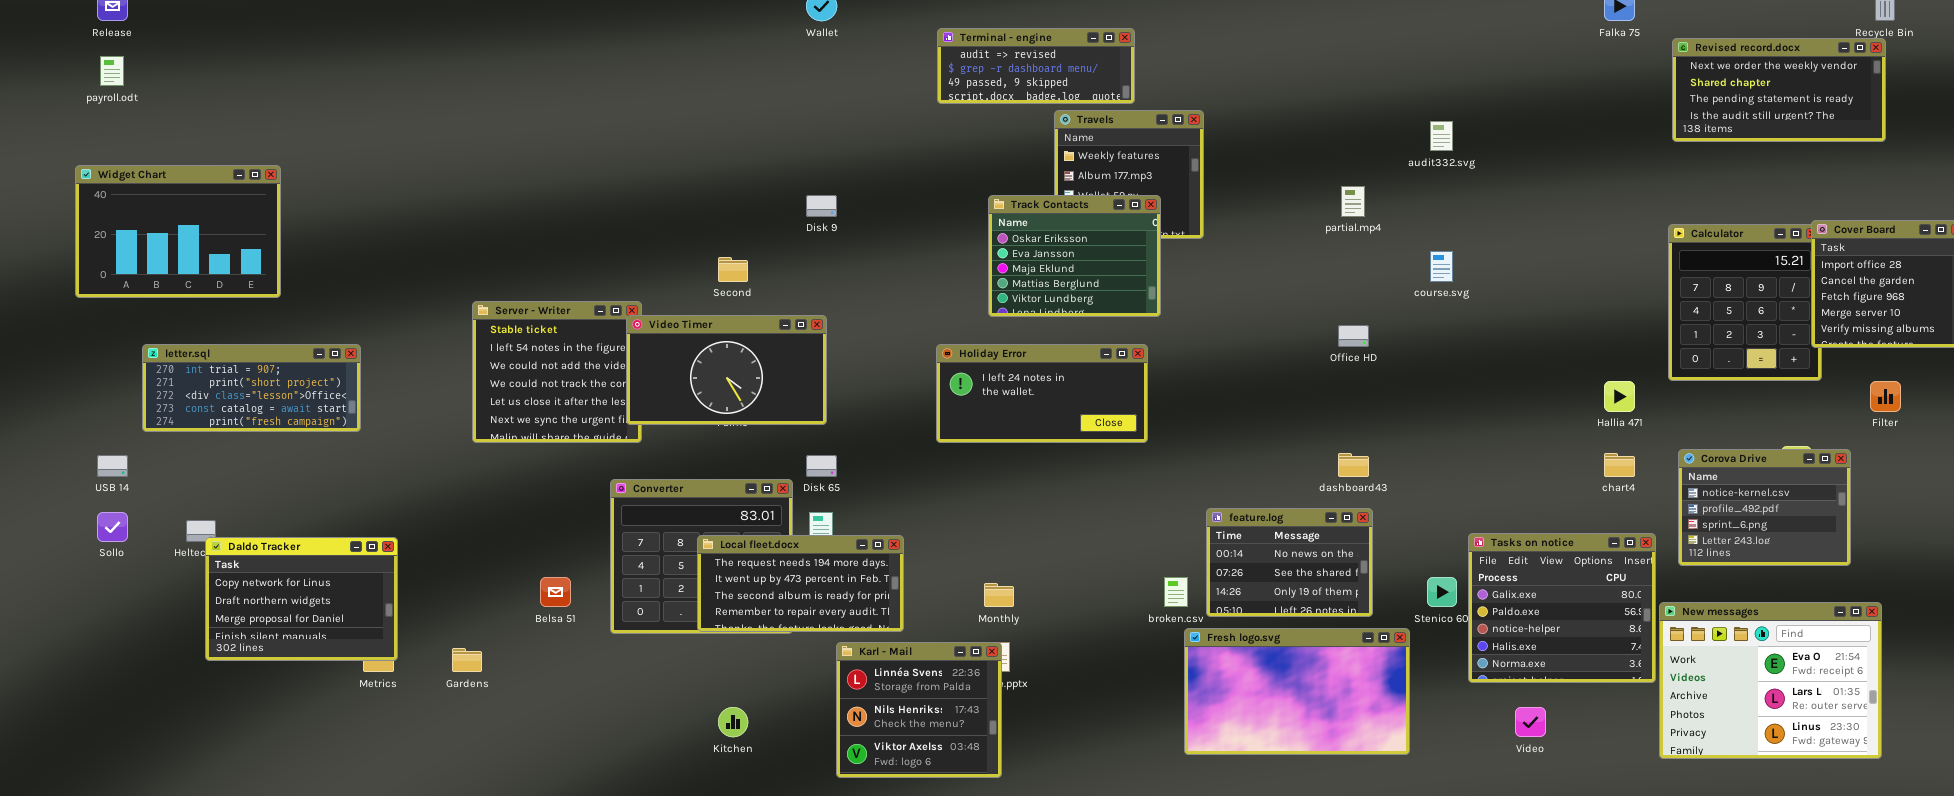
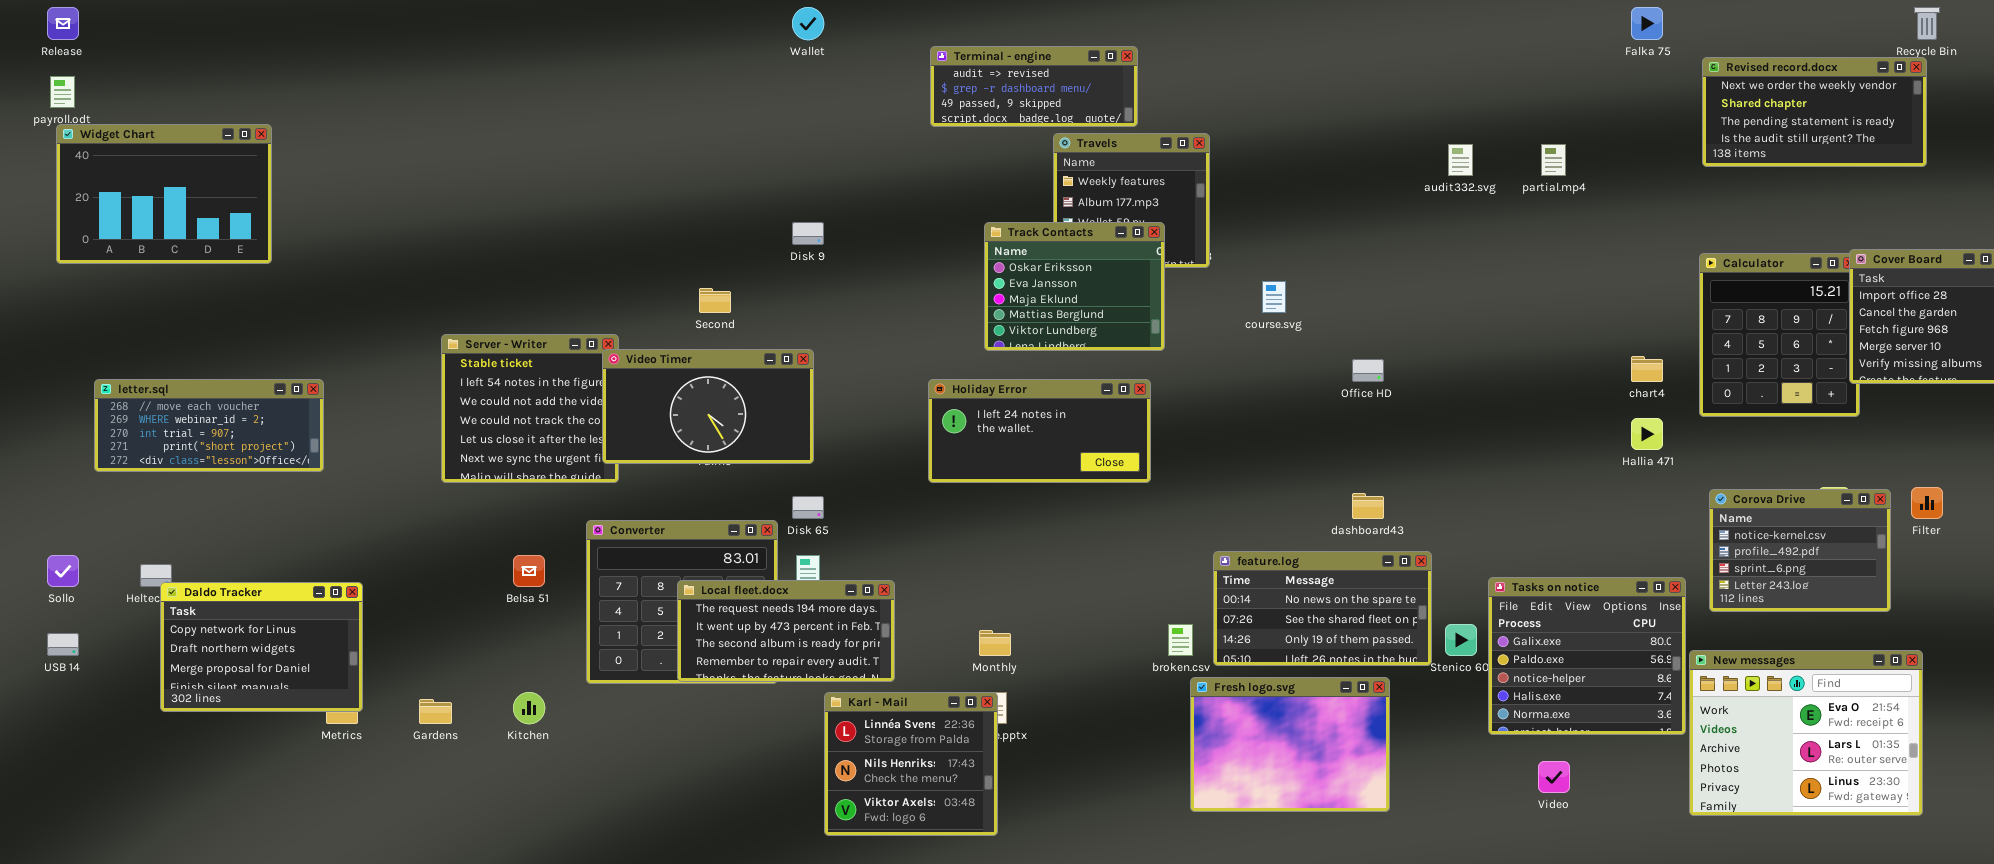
Widget Chart: [75,165,281,298] -> [56,124,272,264], moved
partial.mp4: [1341,186,1365,217] -> [1541,144,1566,176], moved
course.svg: [1430,251,1453,282] -> [1262,281,1286,313], moved
letter.sql: [142,344,361,432] -> [94,379,324,472], scrolled up 2 rows
Filter: [1870,381,1901,412] -> [1911,487,1943,519], moved
chart4: [1604,453,1635,477] -> [1631,356,1663,382], moved
USB 14: [97,455,128,477] -> [47,633,79,656], moved
feature.log: [1206,508,1373,617] -> [1213,551,1432,666], resized
Belsa 51: [540,577,571,607] -> [513,555,545,587], moved
Fresh logo.svg: [1184,628,1410,755] -> [1190,677,1390,812], resized
Kitchen: [718,707,748,737] -> [513,692,545,724], moved

